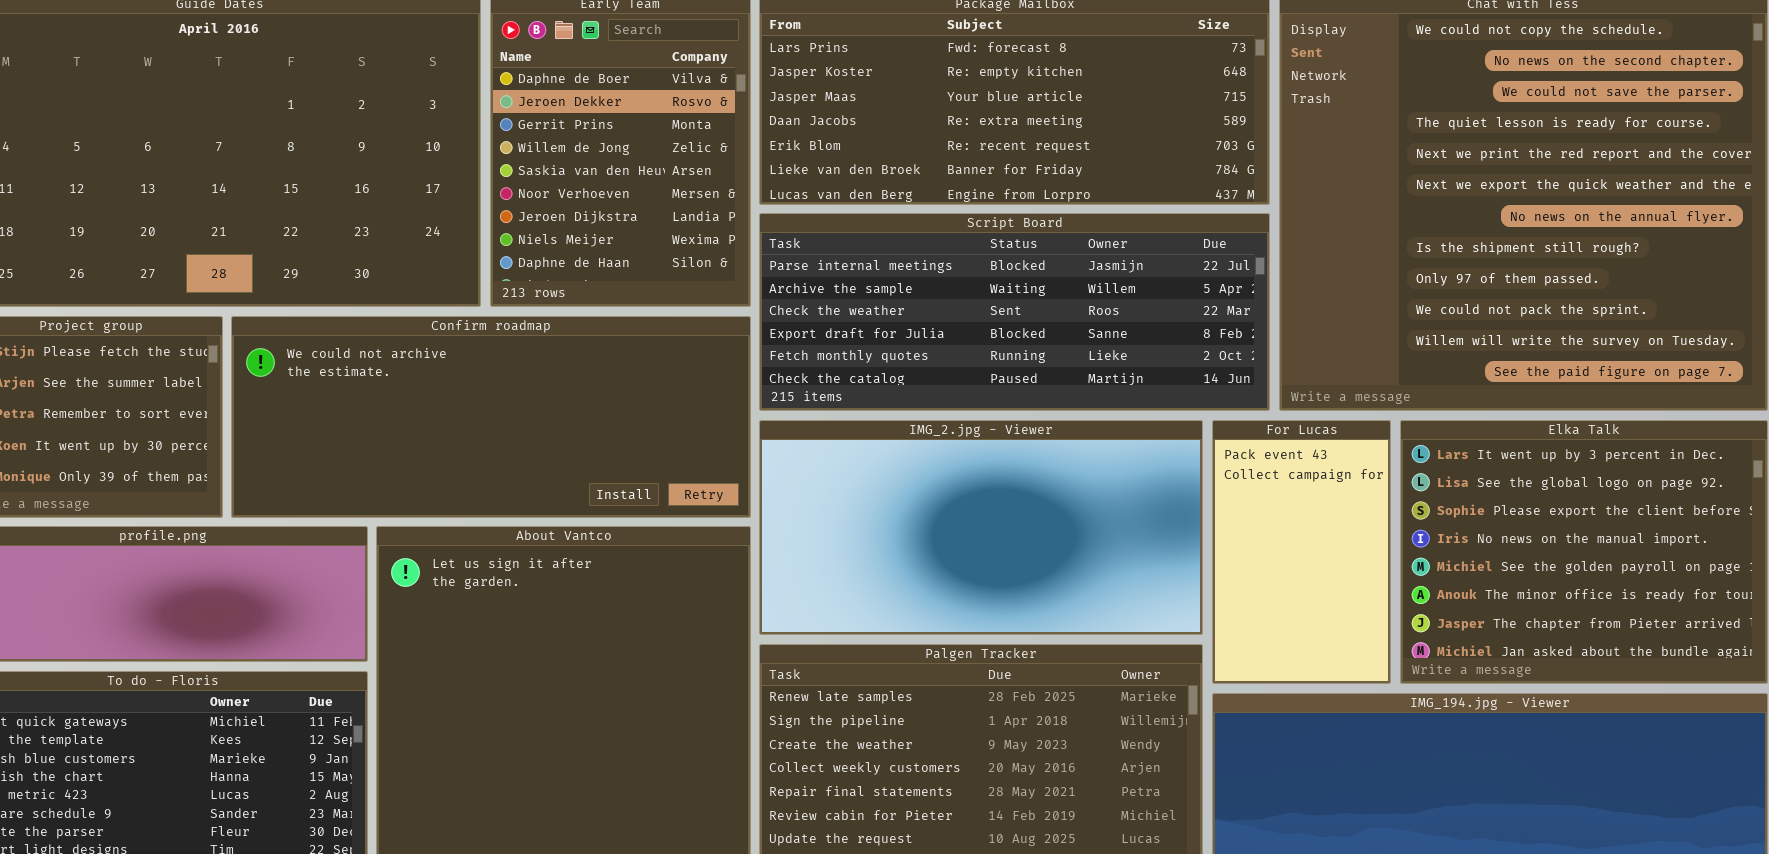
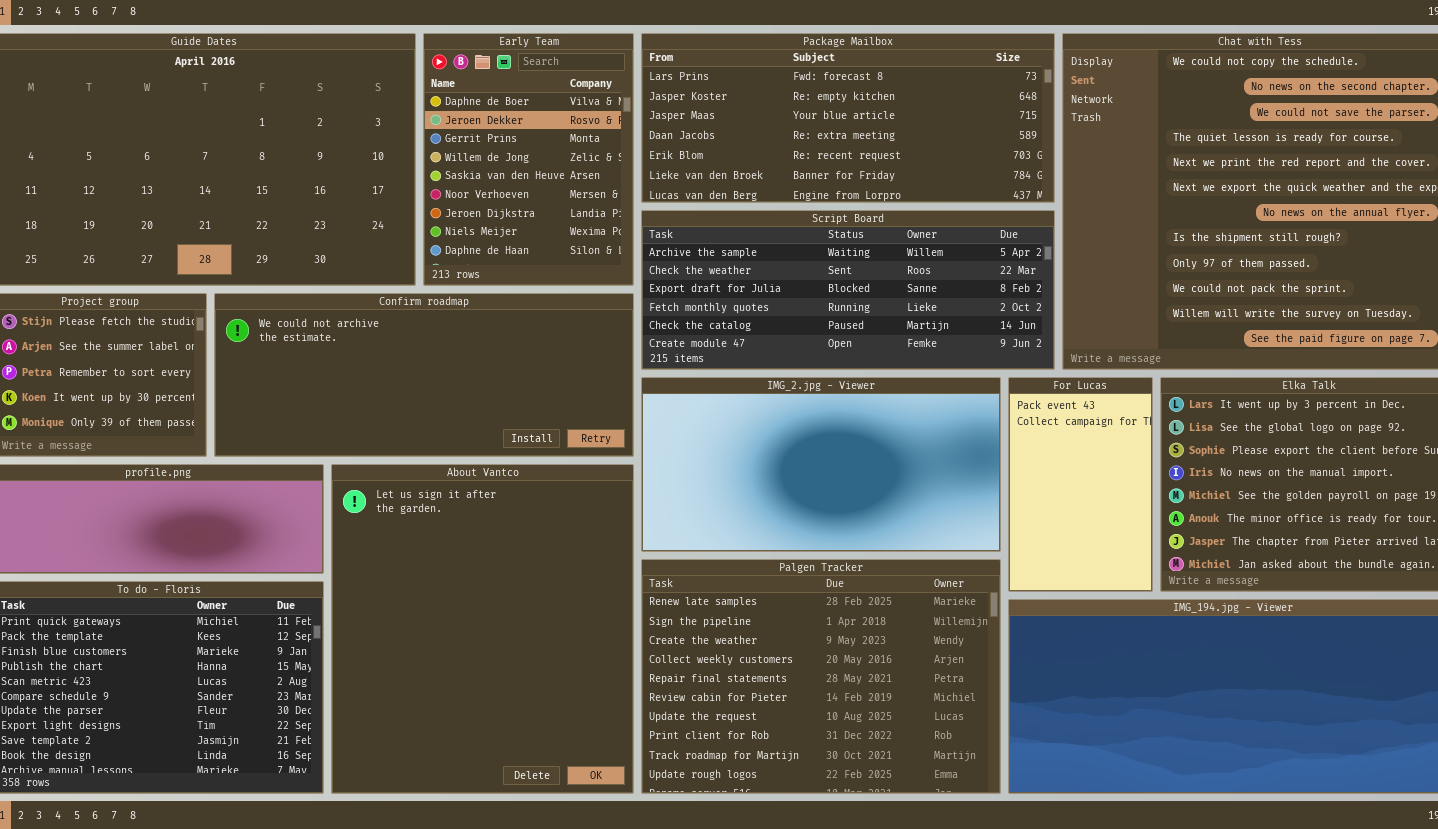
Script Board: [759,213,1270,411] -> [641,210,1055,370], scrolled down 1 row

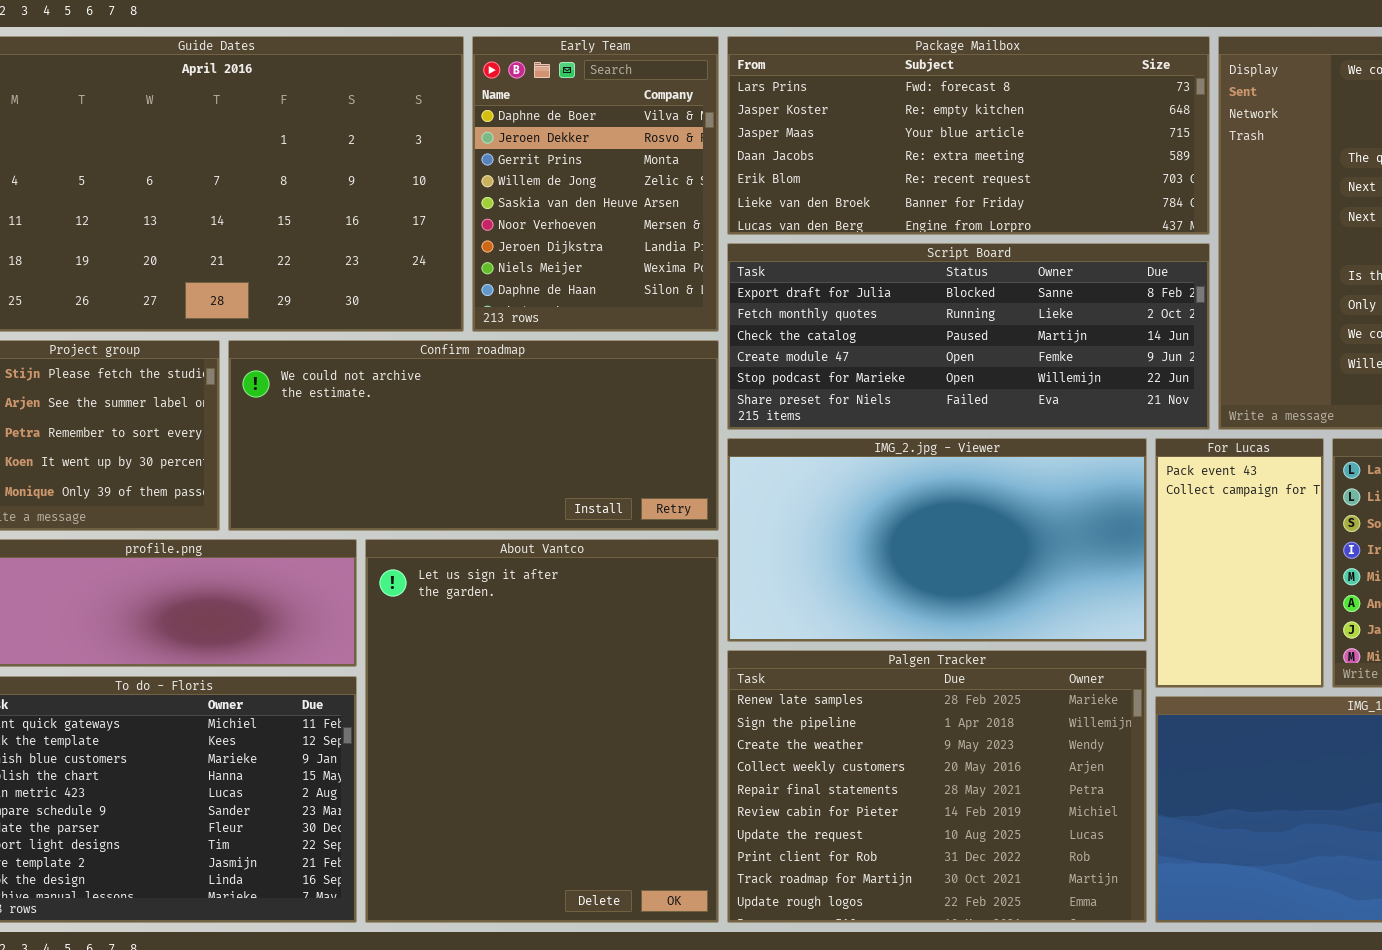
Script Board: [641,210,1055,370] -> [727,243,1210,430], scrolled down 2 rows

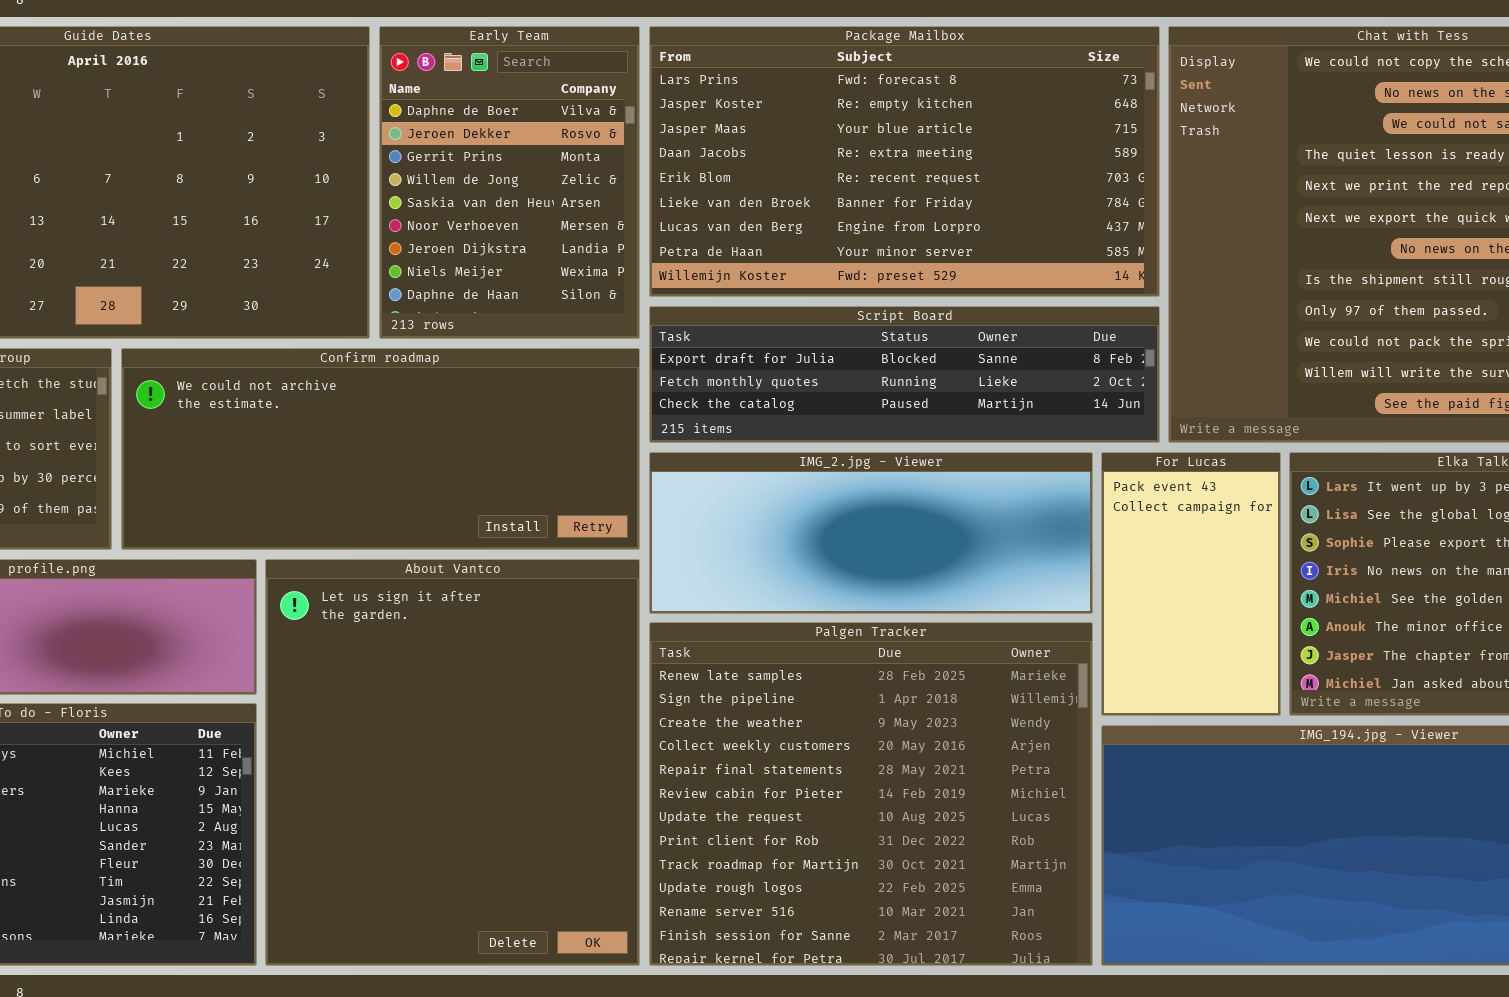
Package Mailbox: [727,36,1210,235] -> [649,26,1160,297], resized
Script Board: [727,243,1210,430] -> [649,306,1160,443], resized
IMG_2.jpg - Viewer: [727,438,1147,642] -> [649,452,1093,614], resized
Palgen Tracker: [727,650,1147,923] -> [649,622,1093,966], resized

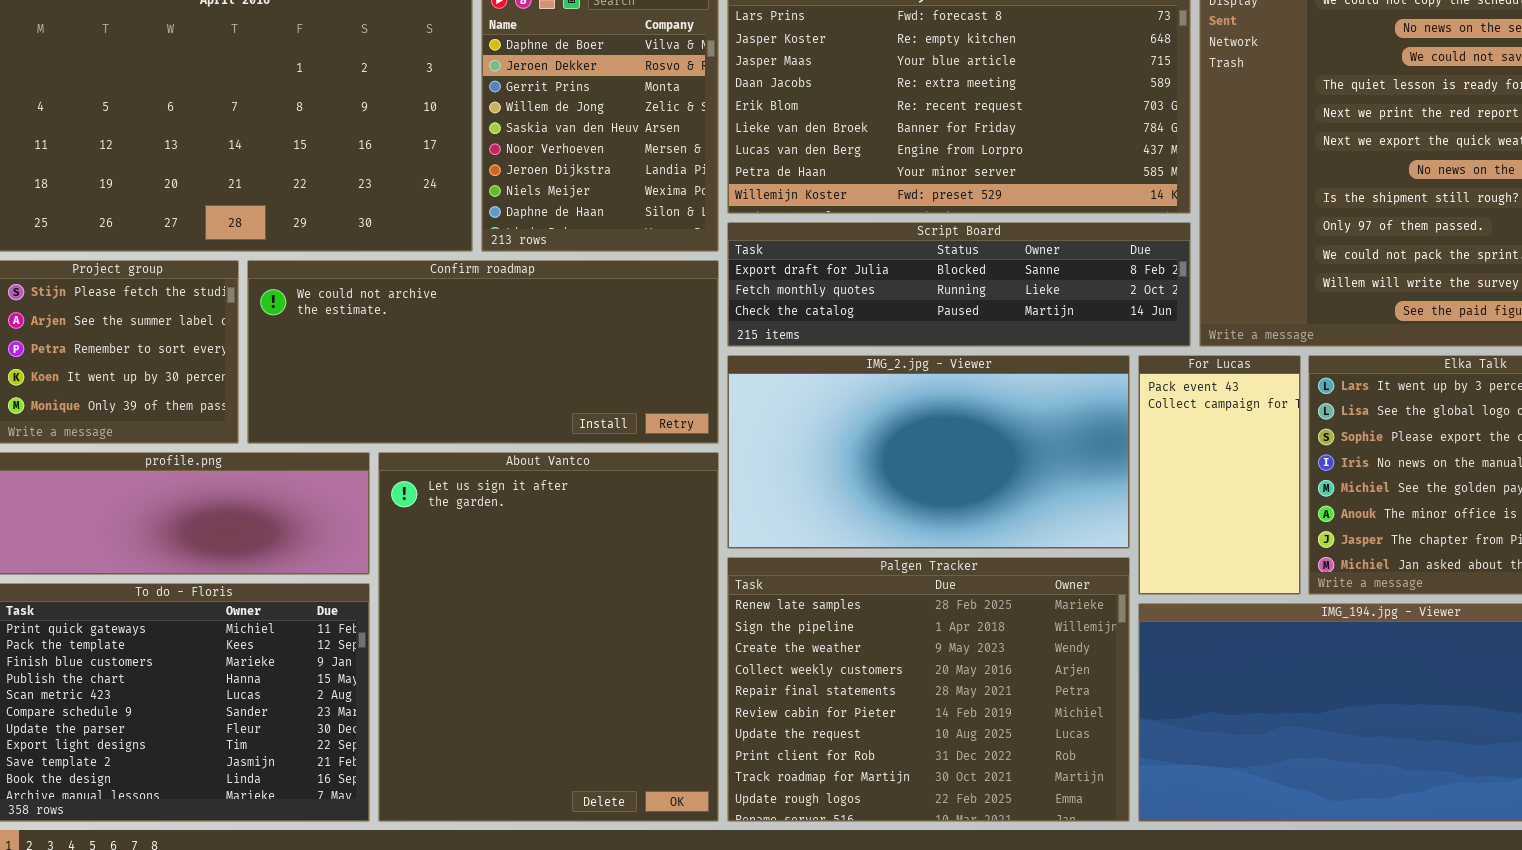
IMG_2.jpg - Viewer: [649,452,1093,614] -> [727,355,1130,549], resized
Palgen Tracker: [649,622,1093,966] -> [727,557,1130,822], resized

